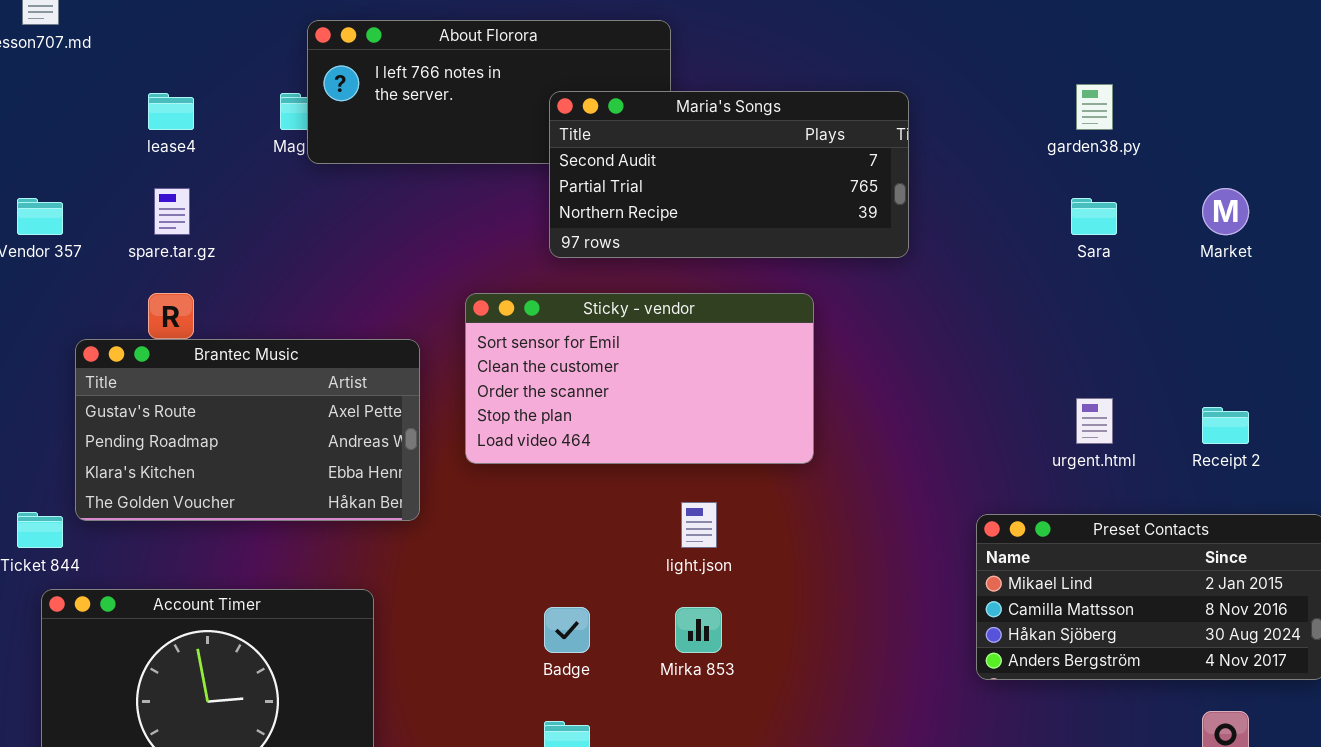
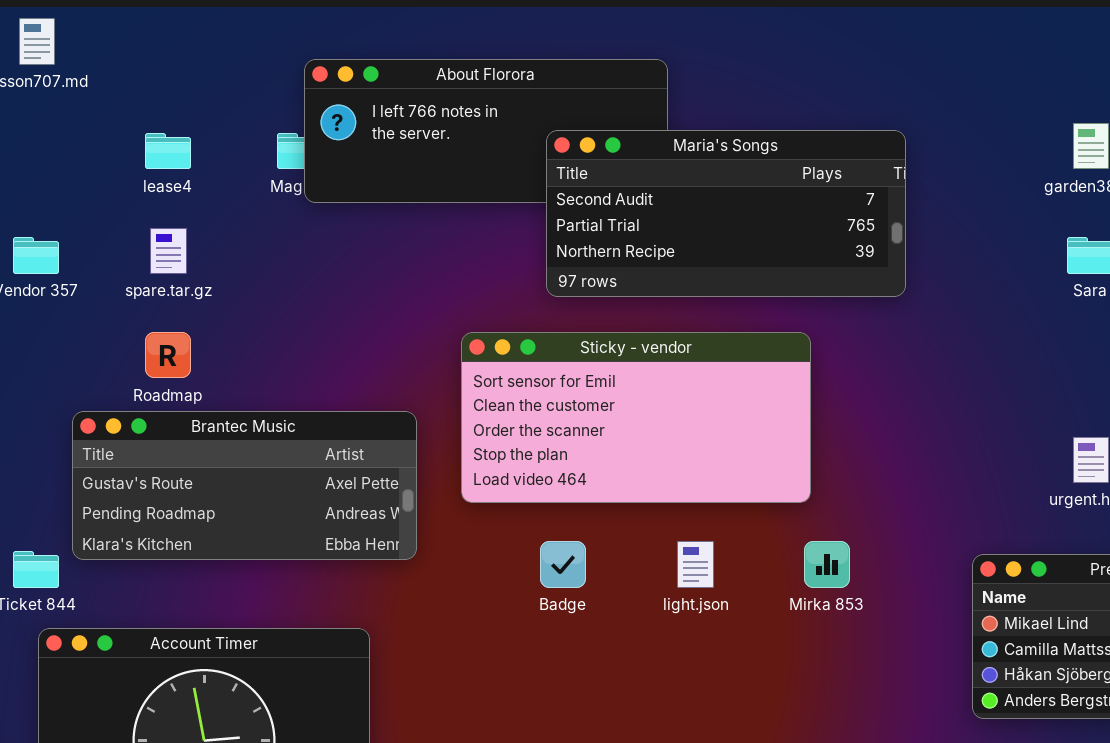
Brantec Music: [75,339,420,521] -> [72,411,417,560], resized
Badge: [544,607,590,653] -> [540,541,586,588], moved
Mirka 853: [675,607,722,653] -> [804,541,850,588], moved

